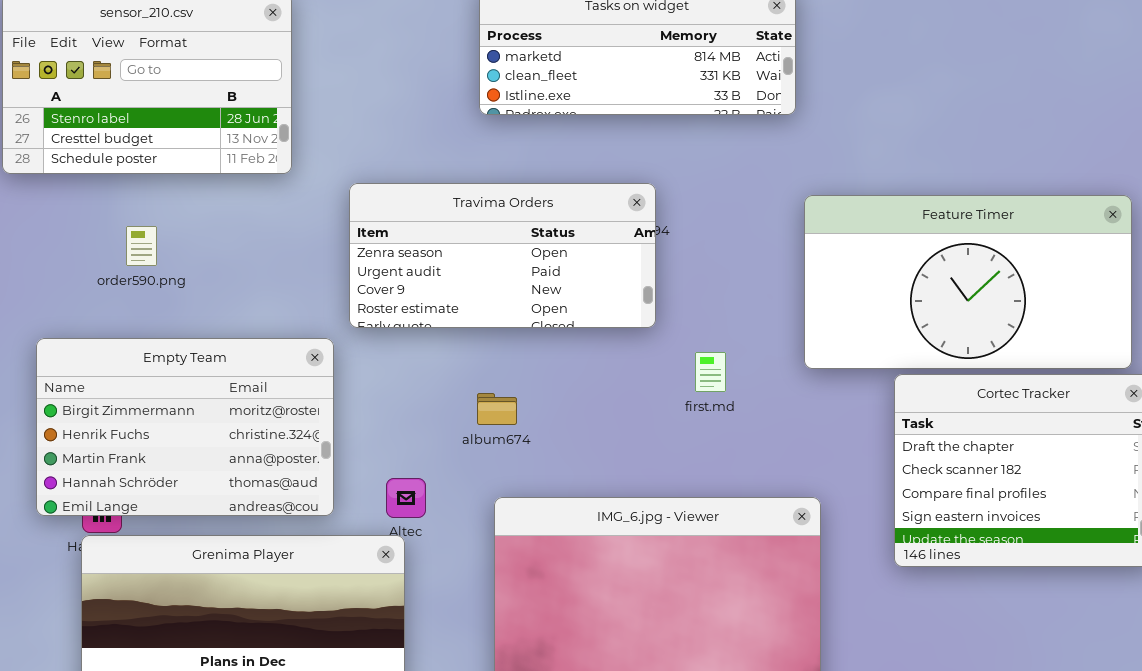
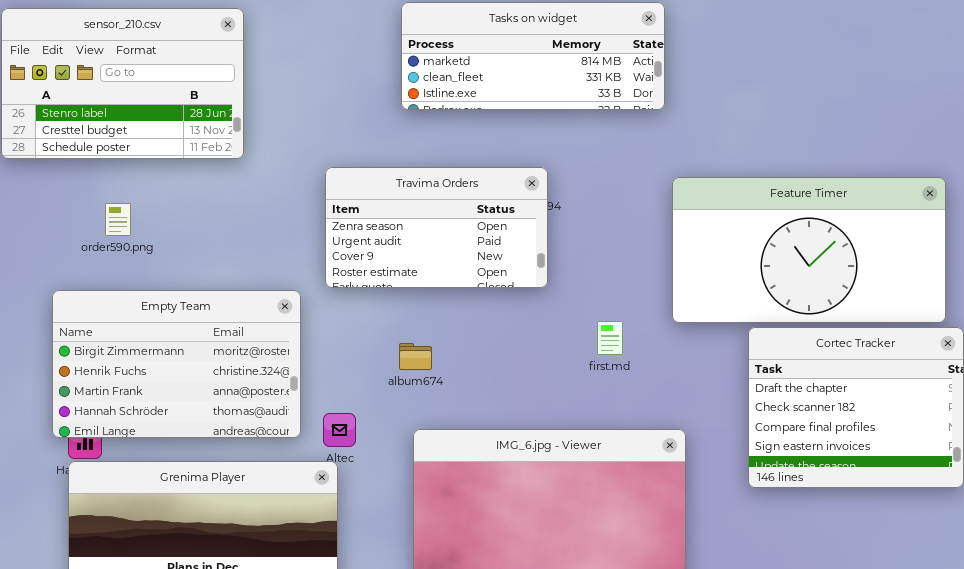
Travima Orders: [349,183,656,328] -> [325,167,548,288], resized
Empty Team: [36,338,334,516] -> [52,290,301,438], moved
first.md: [695,352,726,392] -> [597,321,623,355], moved

